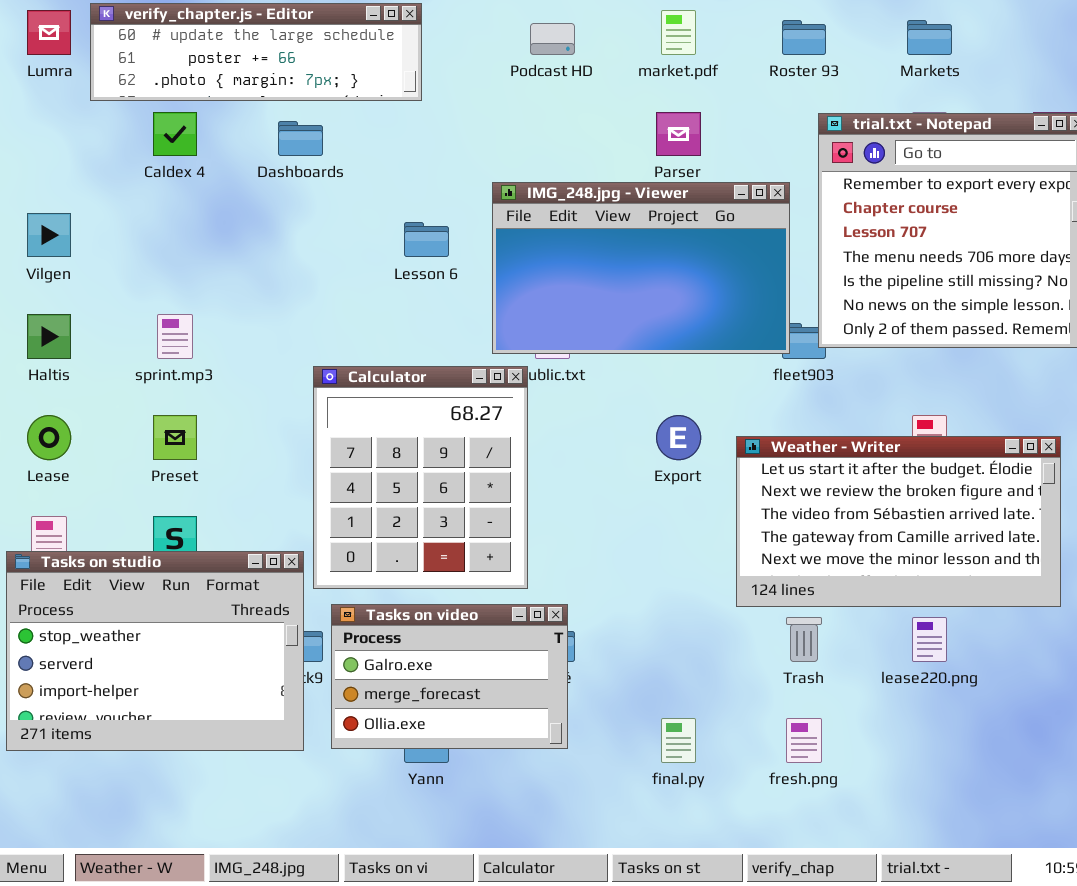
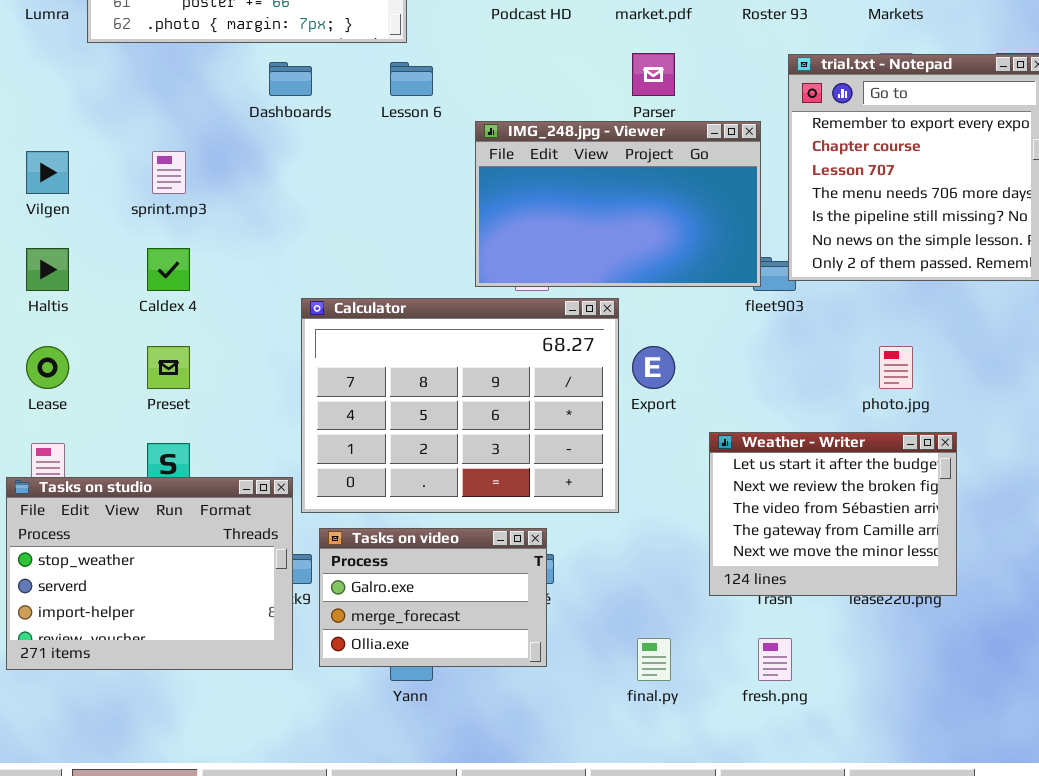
Caldex 4: [153,112,197,156] -> [147,248,190,291], moved
Lesson 6: [404,222,449,257] -> [390,62,433,96], moved
sprint.mp3: [157,314,193,359] -> [152,151,186,194], moved
Calculator: [313,366,528,589] -> [301,298,619,513], resized
Weather - Writer: [736,436,1061,607] -> [709,432,957,596], moved, resized

